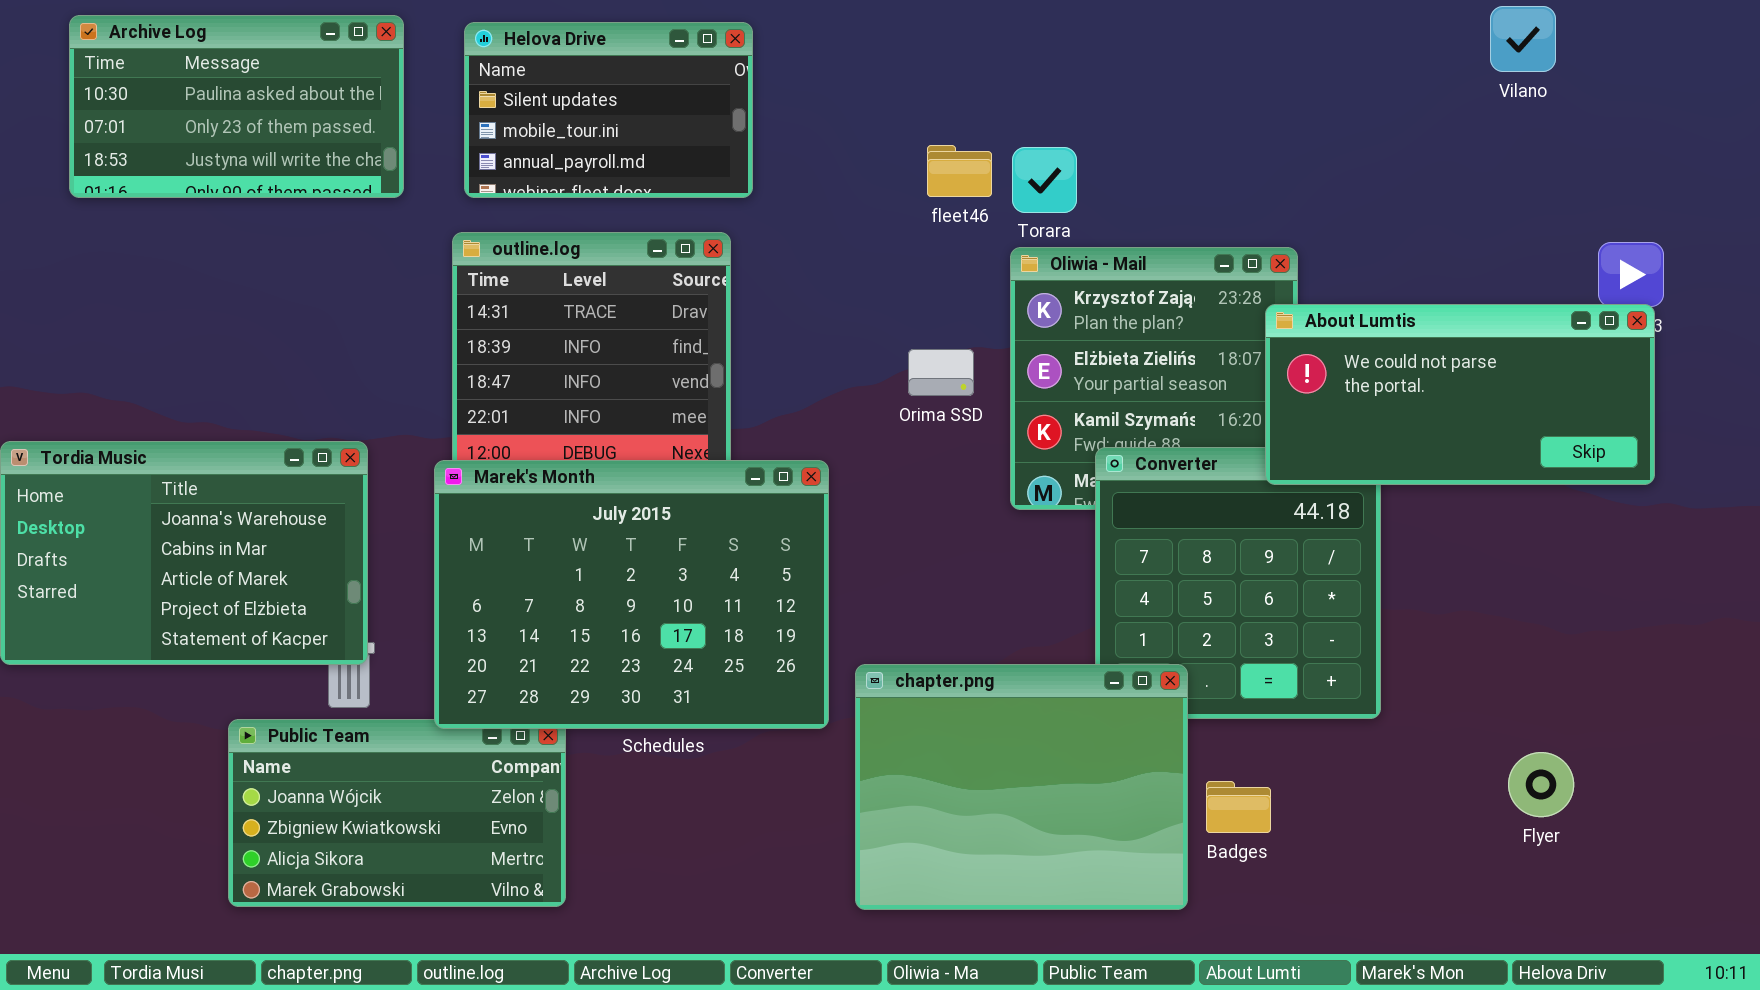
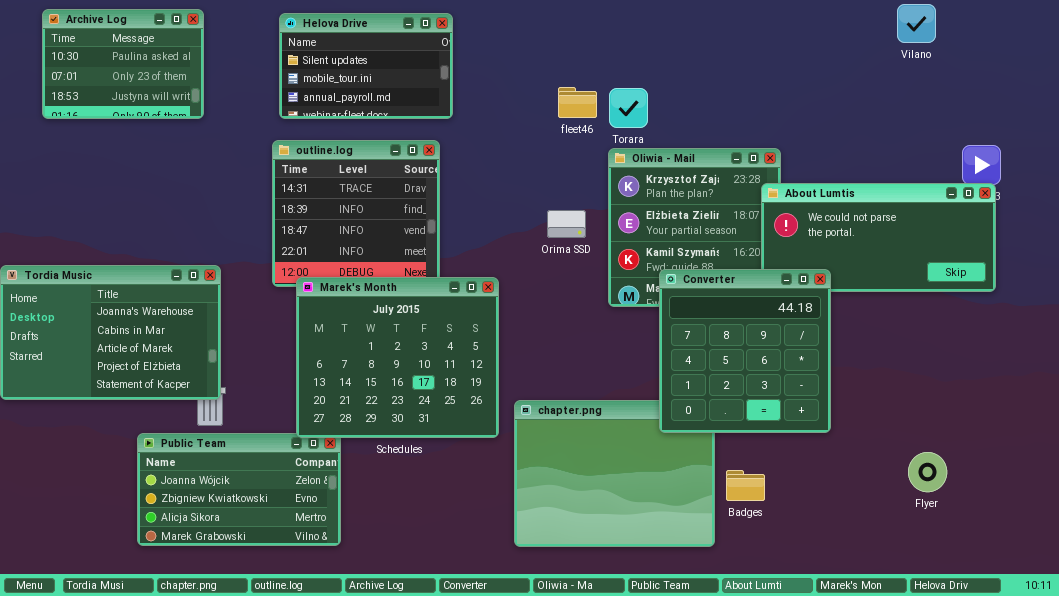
Archive Log: [69,15,404,198] -> [42,9,204,119], resized
Converter: [1095,447,1381,719] -> [659,269,831,433], raised
Marek's Month: [434,460,829,729] -> [296,277,499,438], resized

